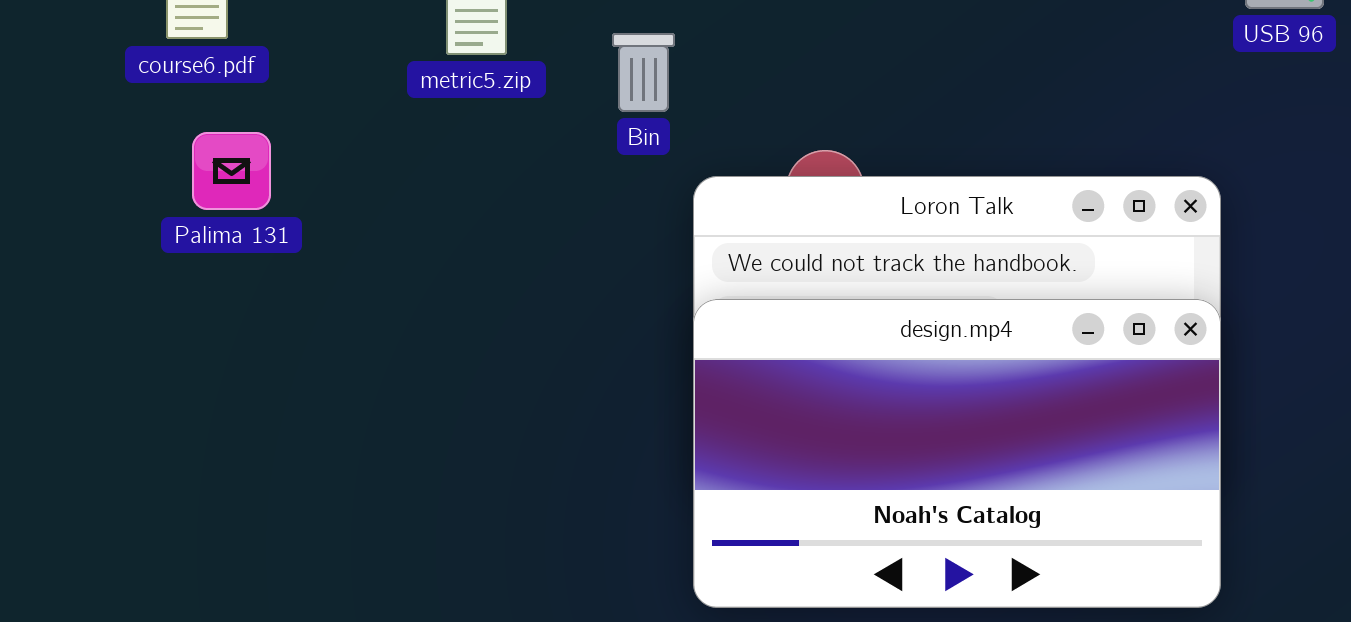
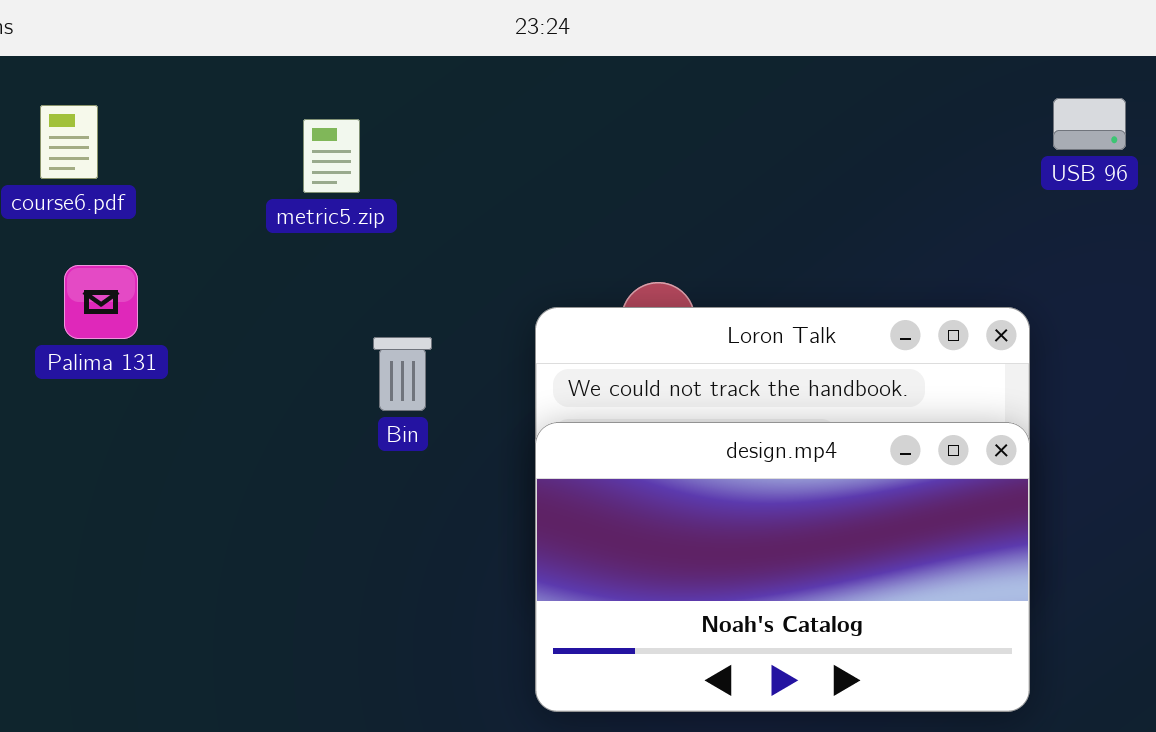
Bin: [612,33,675,112] -> [373,337,432,411], moved

